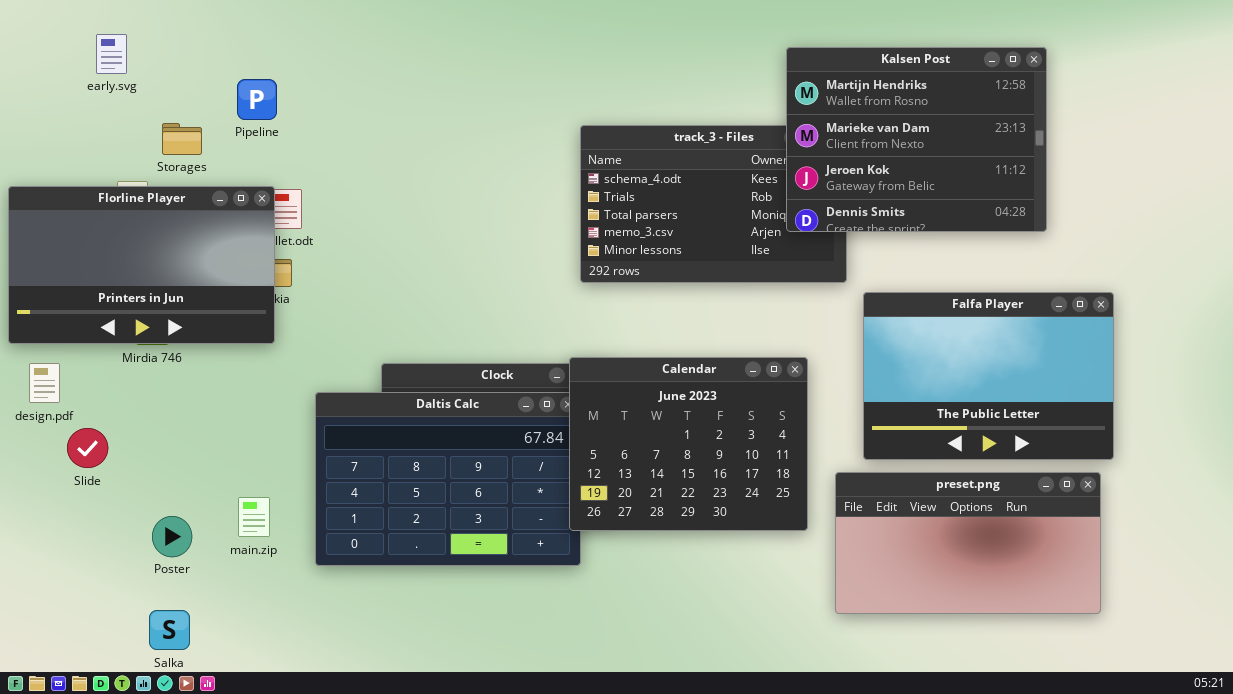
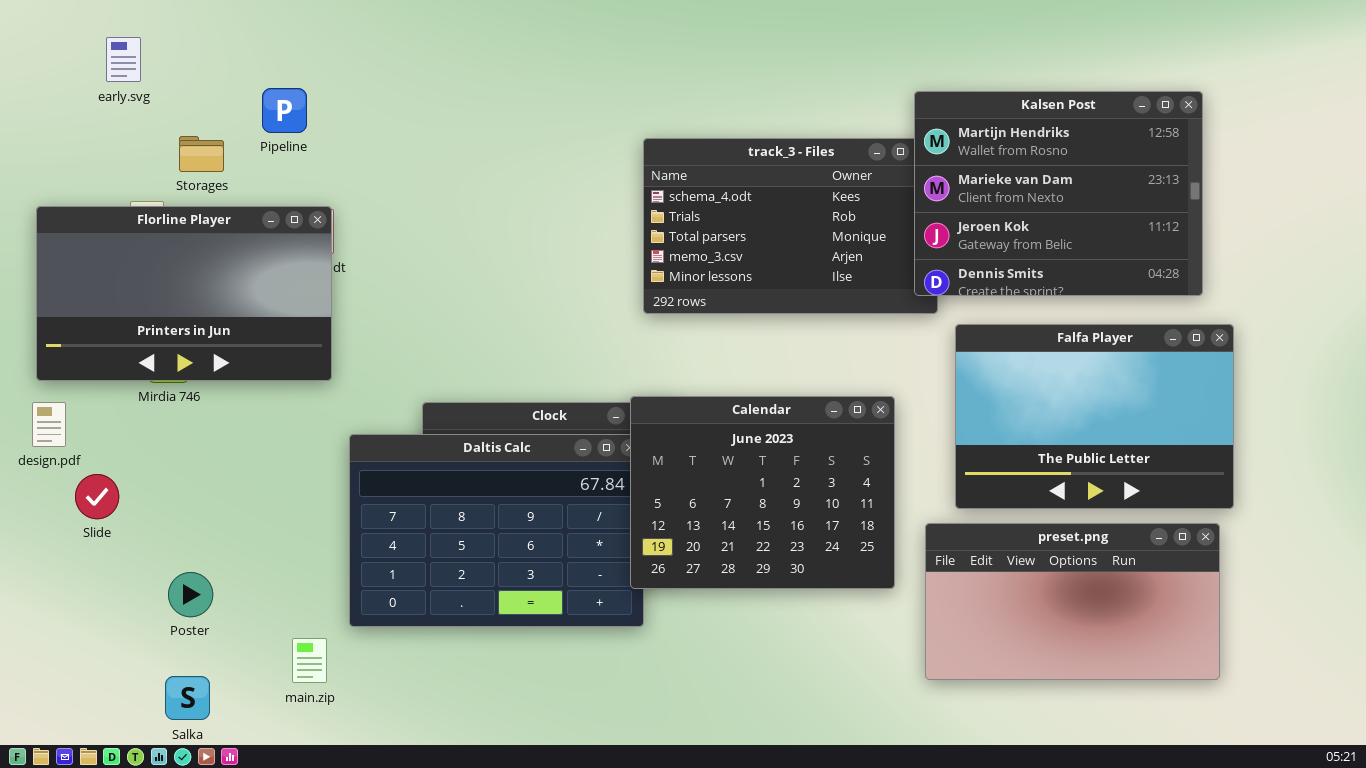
Kalsen Post: [786,47,1047,232] -> [914,91,1203,296], moved
Florline Player: [8,186,275,344] -> [36,206,332,381], moved
main.zip: [238,497,270,537] -> [292,638,327,683], moved

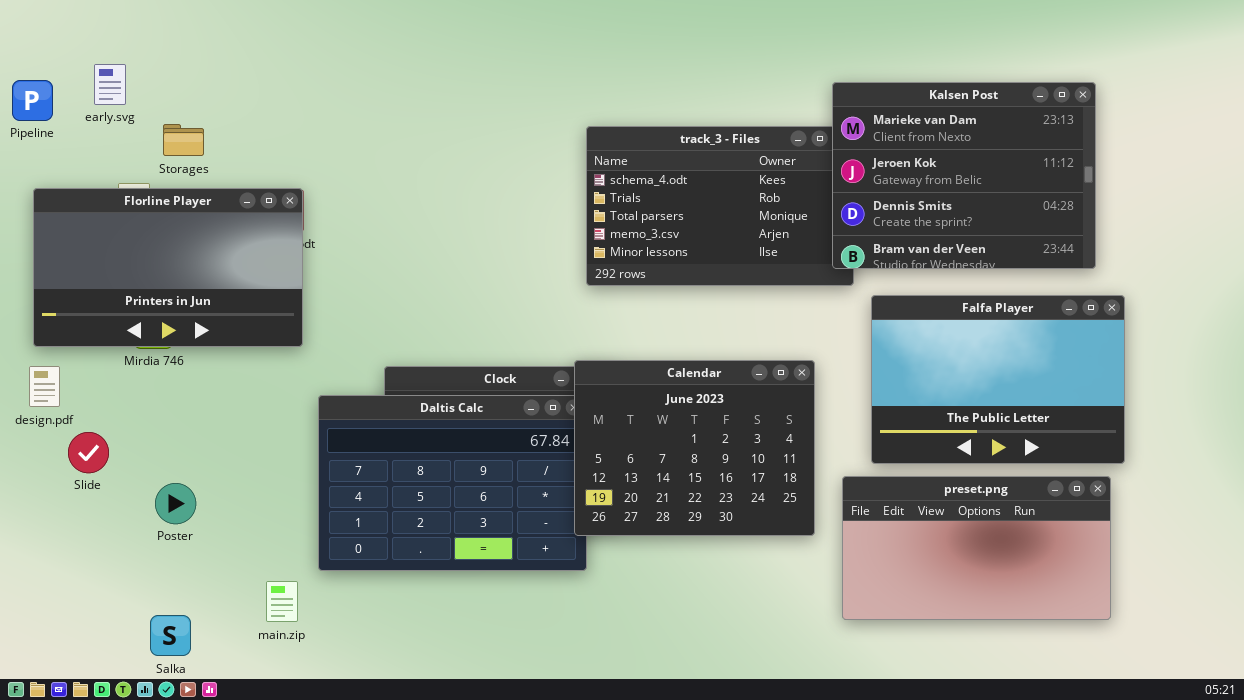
early.svg: [106,37,141,82] -> [94,64,126,105], moved
Pipeline: [262,88,307,133] -> [12,80,53,121], moved
Kalsen Post: [914,91,1203,296] -> [832,82,1096,269], scrolled down 1 row
Poster: [168,572,213,617] -> [155,483,196,524], moved

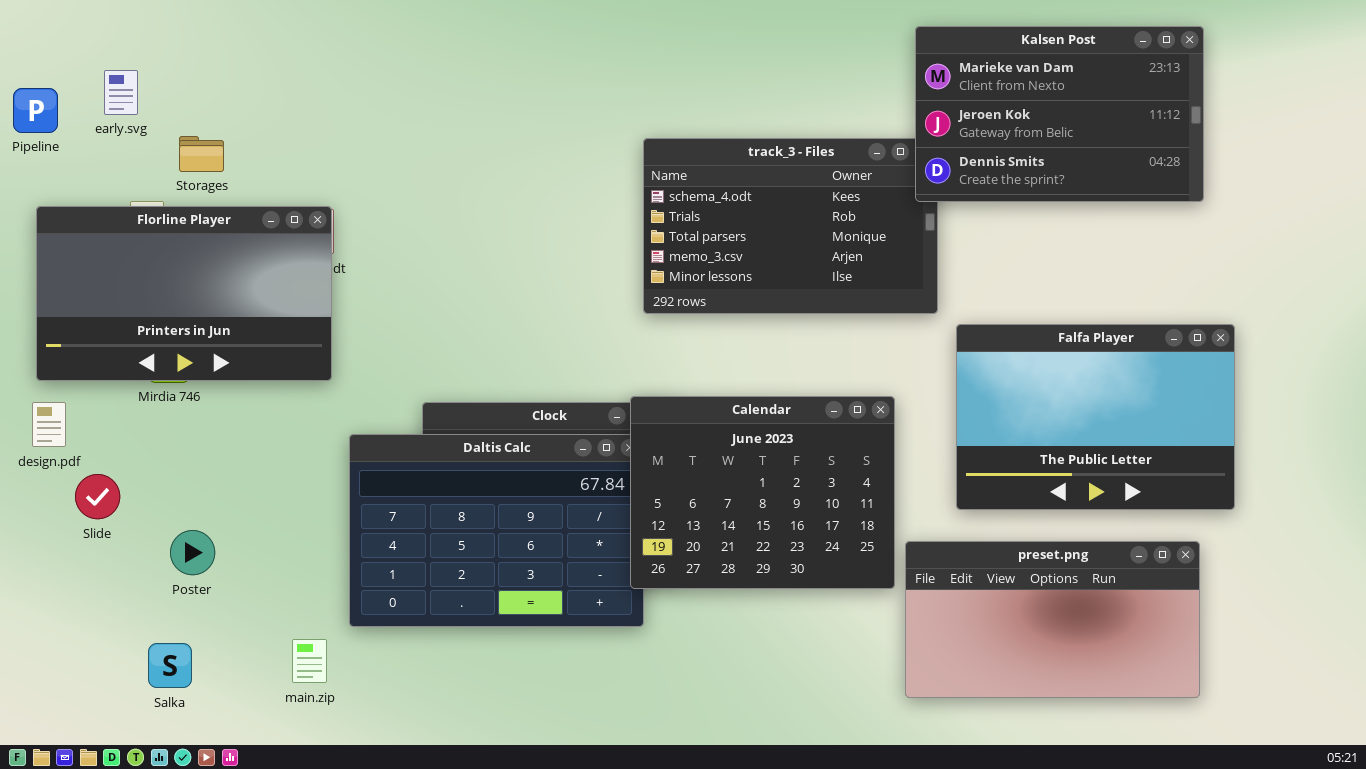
Kalsen Post: [832,82,1096,269] -> [915,26,1204,202], moved, resized
preset.png: [842,476,1111,620] -> [905,541,1200,698], moved
Salka: [150,615,191,656] -> [148,643,192,688], moved

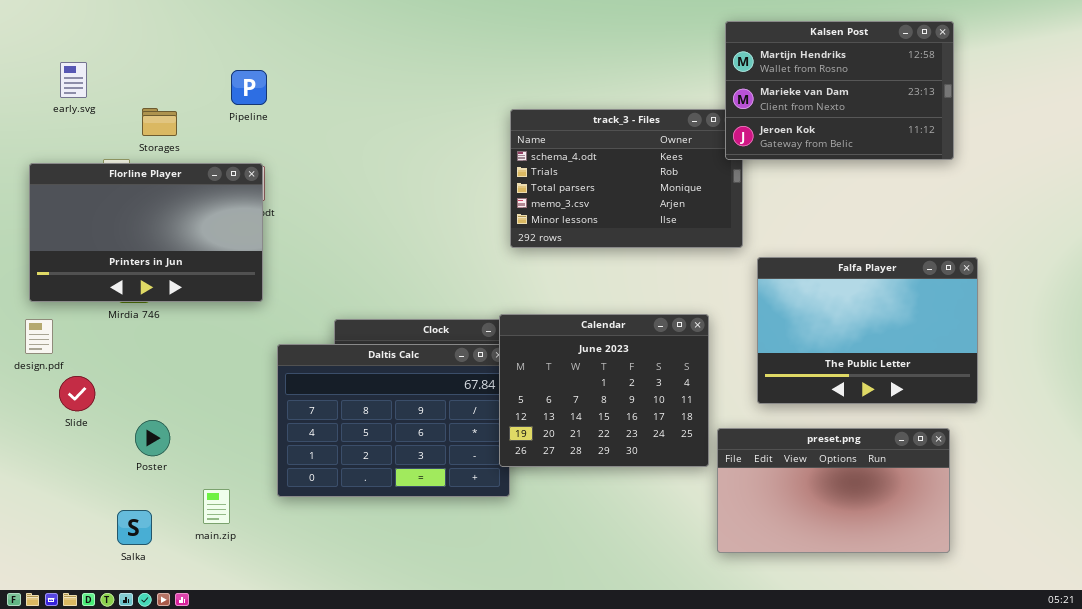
Kalsen Post: [915,26,1204,202] -> [725,21,954,160], scrolled up 1 row
early.svg: [104,70,138,115] -> [60,62,87,98], moved
Pipeline: [13,88,58,133] -> [231,70,267,105], moved
main.zip: [292,639,327,683] -> [203,489,230,524], moved

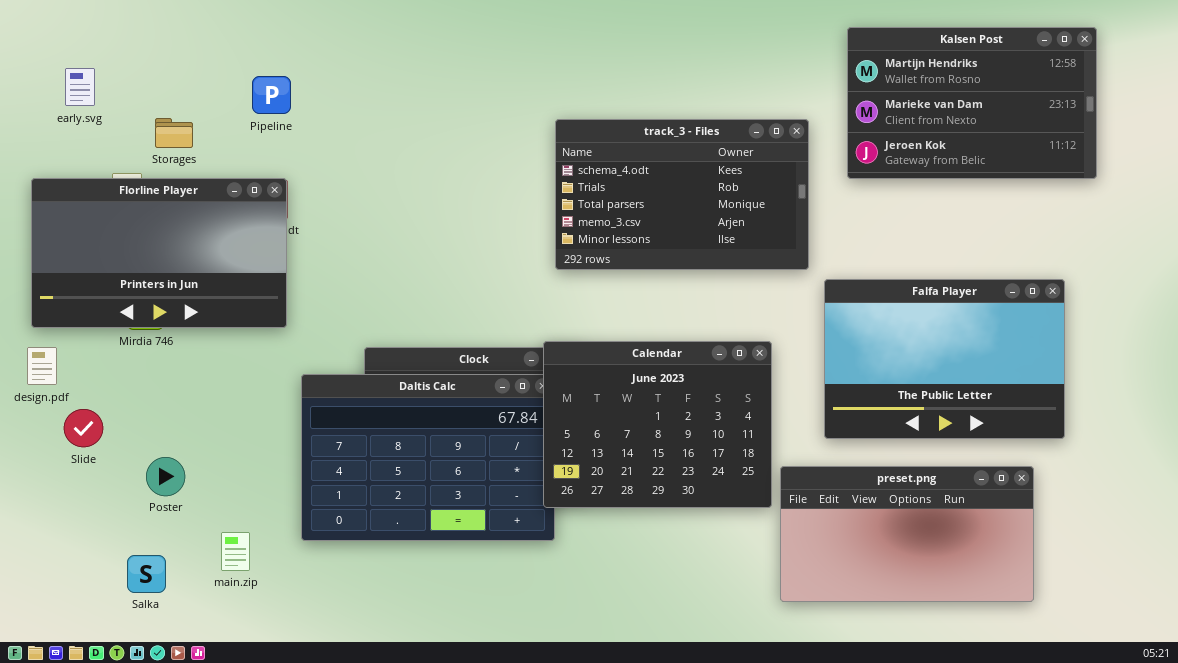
Kalsen Post: [725,21,954,160] -> [847,27,1097,179], moved

